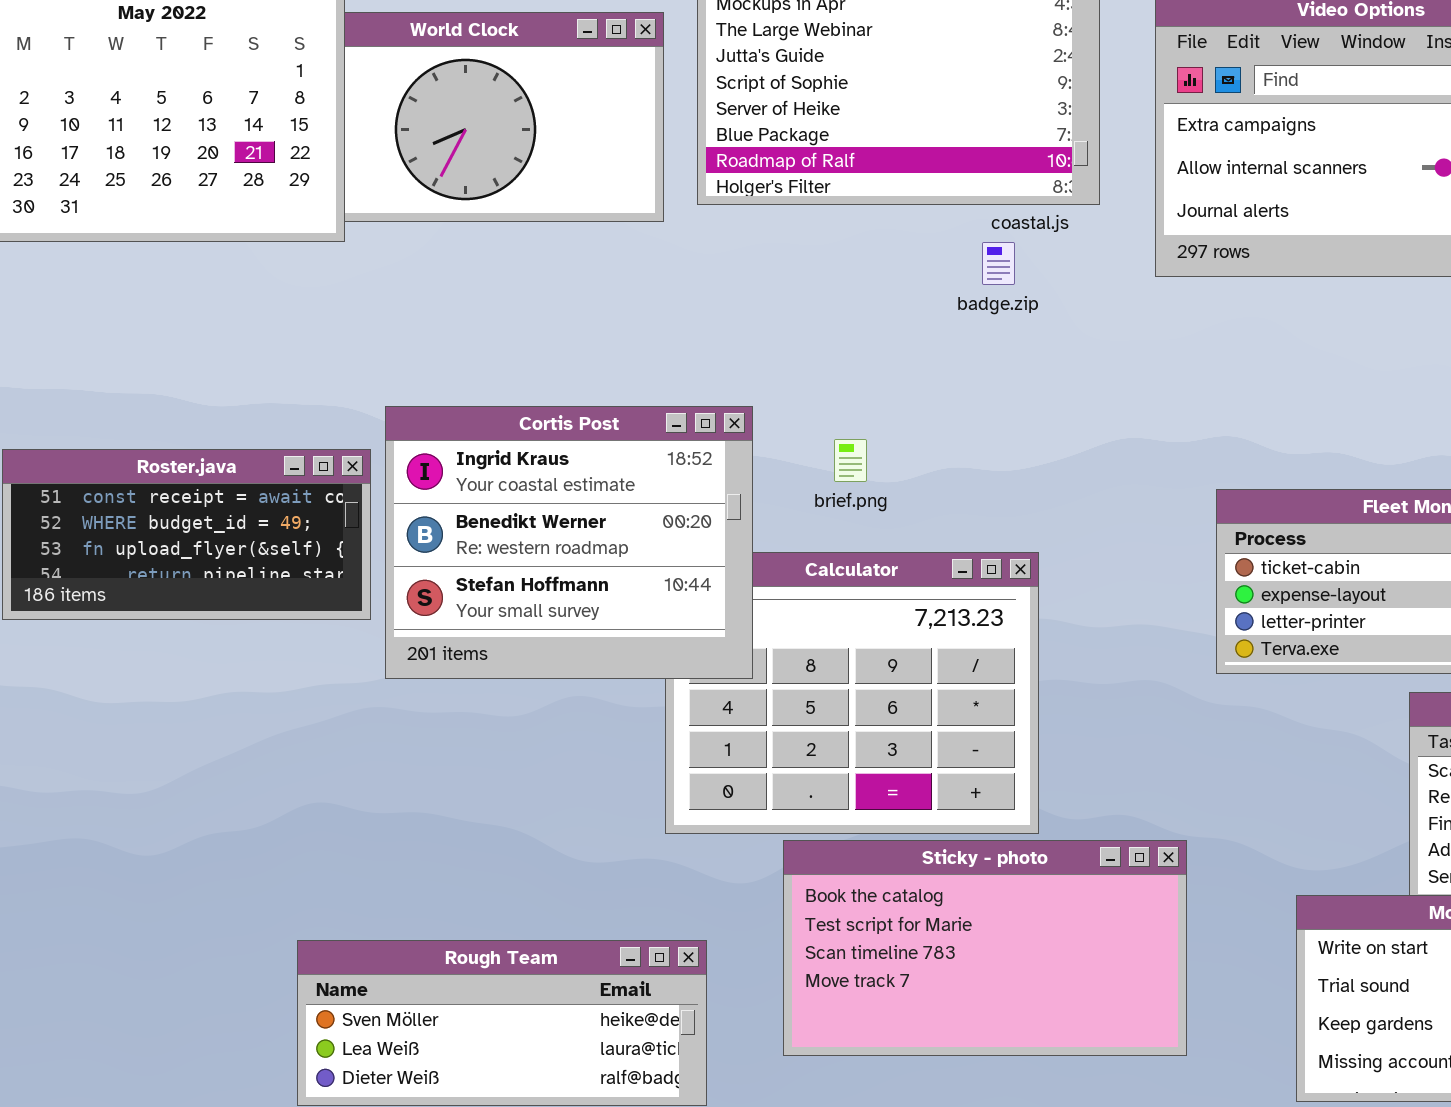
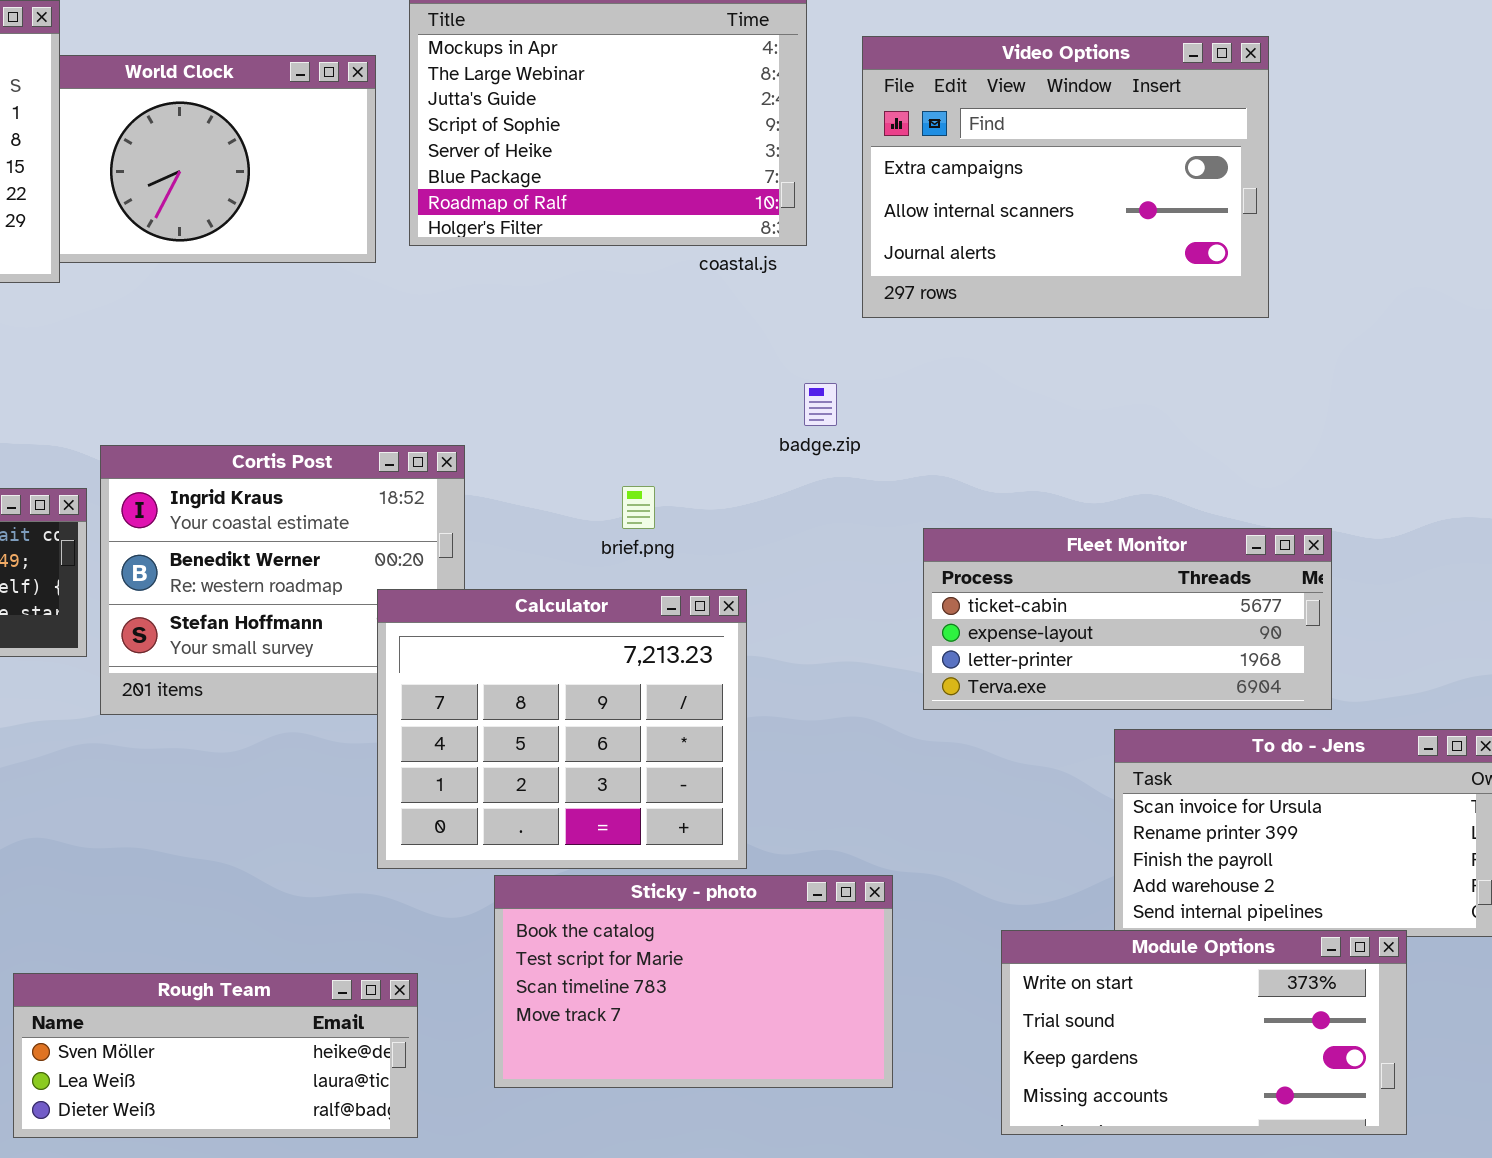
badge.zip: [982,242,1015,285] -> [804,383,837,426], moved
brief.png: [834,439,867,482] -> [622,486,655,529], moved
Calculator: [665,552,1039,834] -> [377,589,747,869], raised

